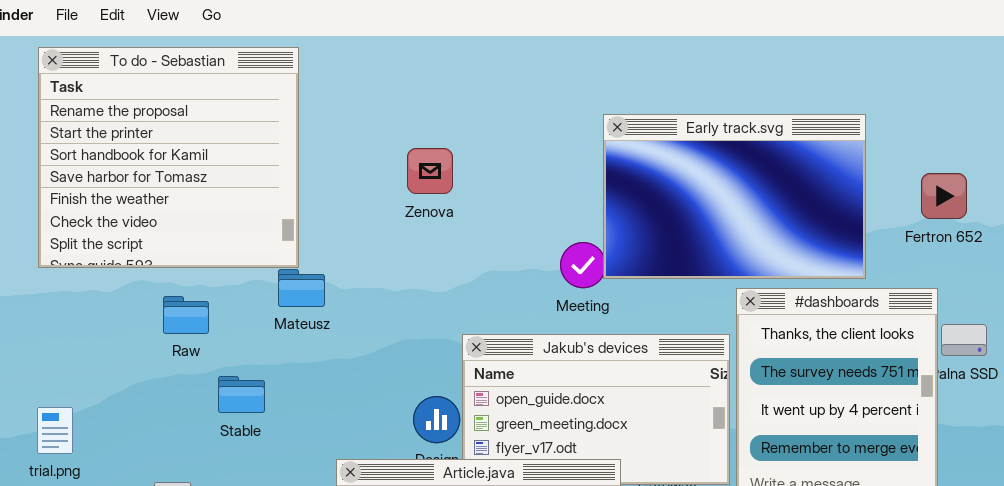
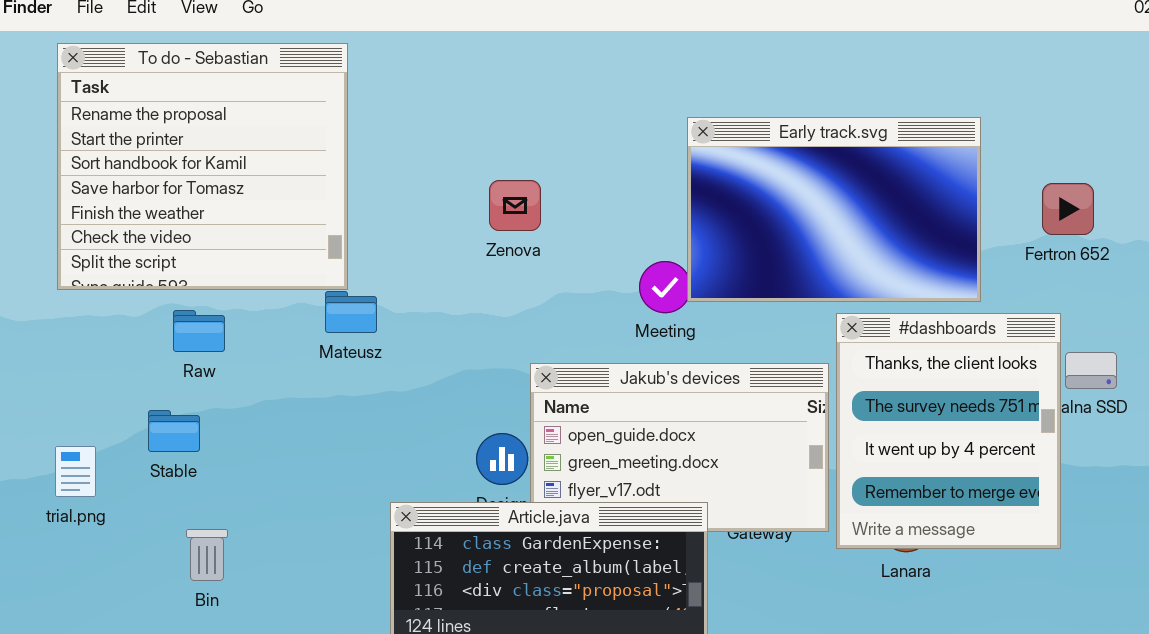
Zenova: [407,148,453,194] -> [489,180,541,231], moved
Raw: [163,296,209,334] -> [173,310,225,352], moved
Stable: [218,376,265,413] -> [148,410,200,452], moved

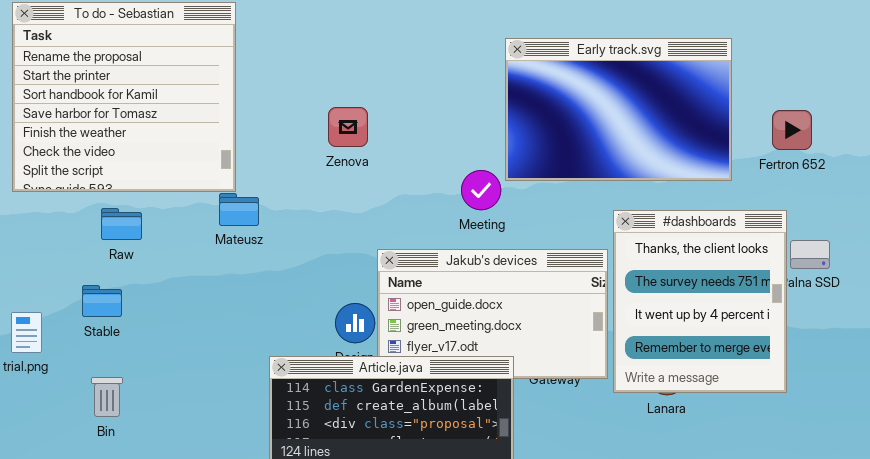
Early track.svg: [687,117,981,302] -> [505,38,732,181], moved
Zenova: [489,180,541,231] -> [328,107,368,147], moved
Bin: [186,529,228,581] -> [91,377,123,417], moved

